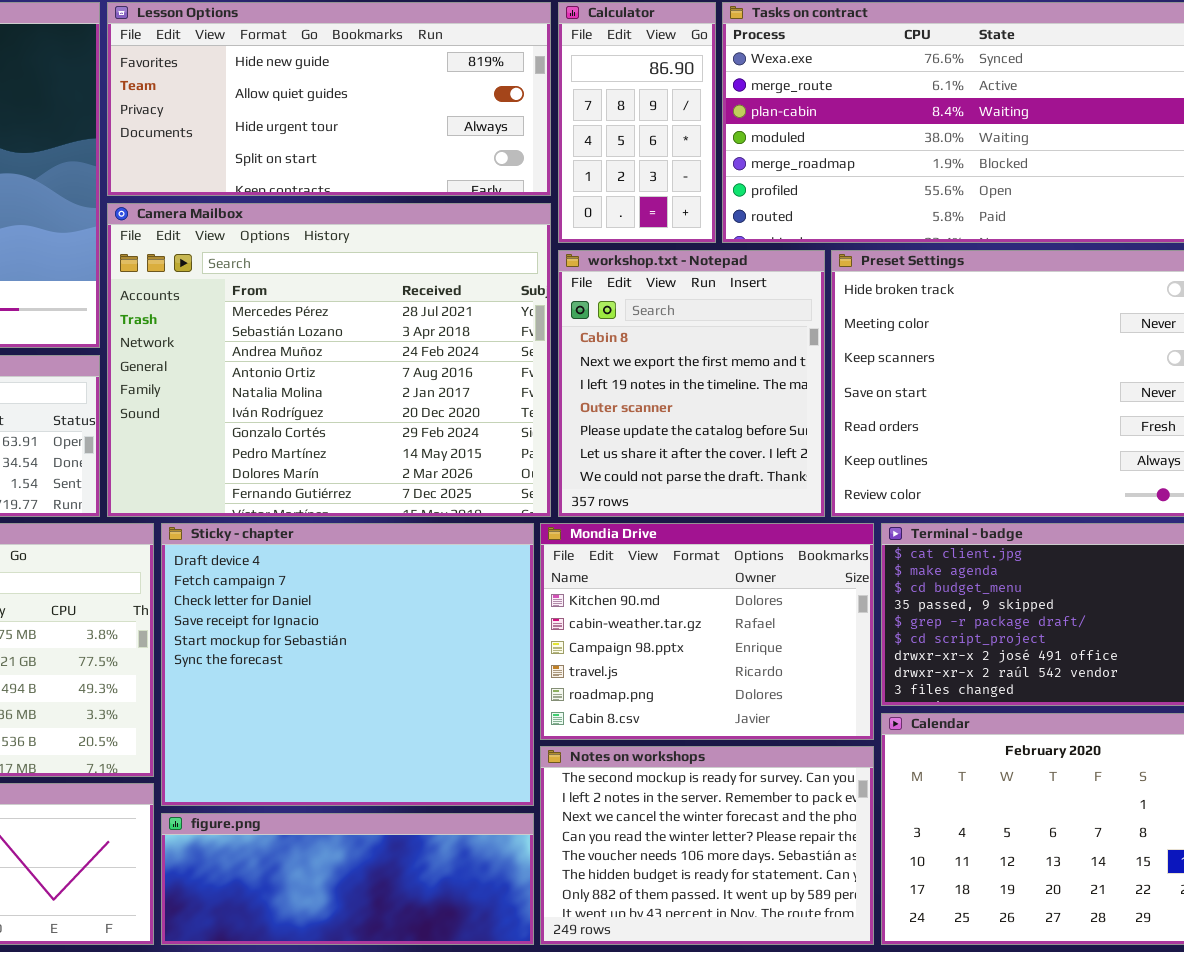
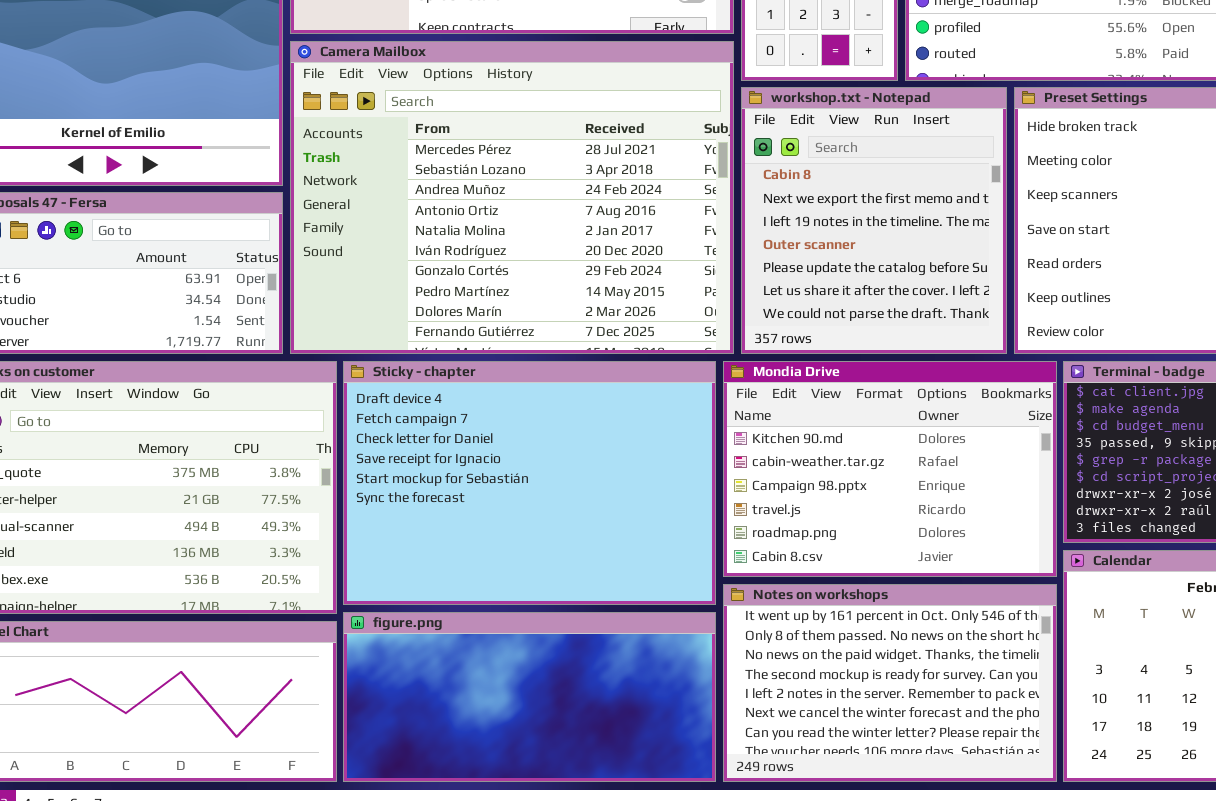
Sticky - chapter: [161,523,534,806] -> [343,361,716,605], resized
Notes on workshops: [540,746,874,945] -> [723,584,1057,782], scrolled up 3 rows
figure.png: [161,813,534,945] -> [343,612,716,782], resized

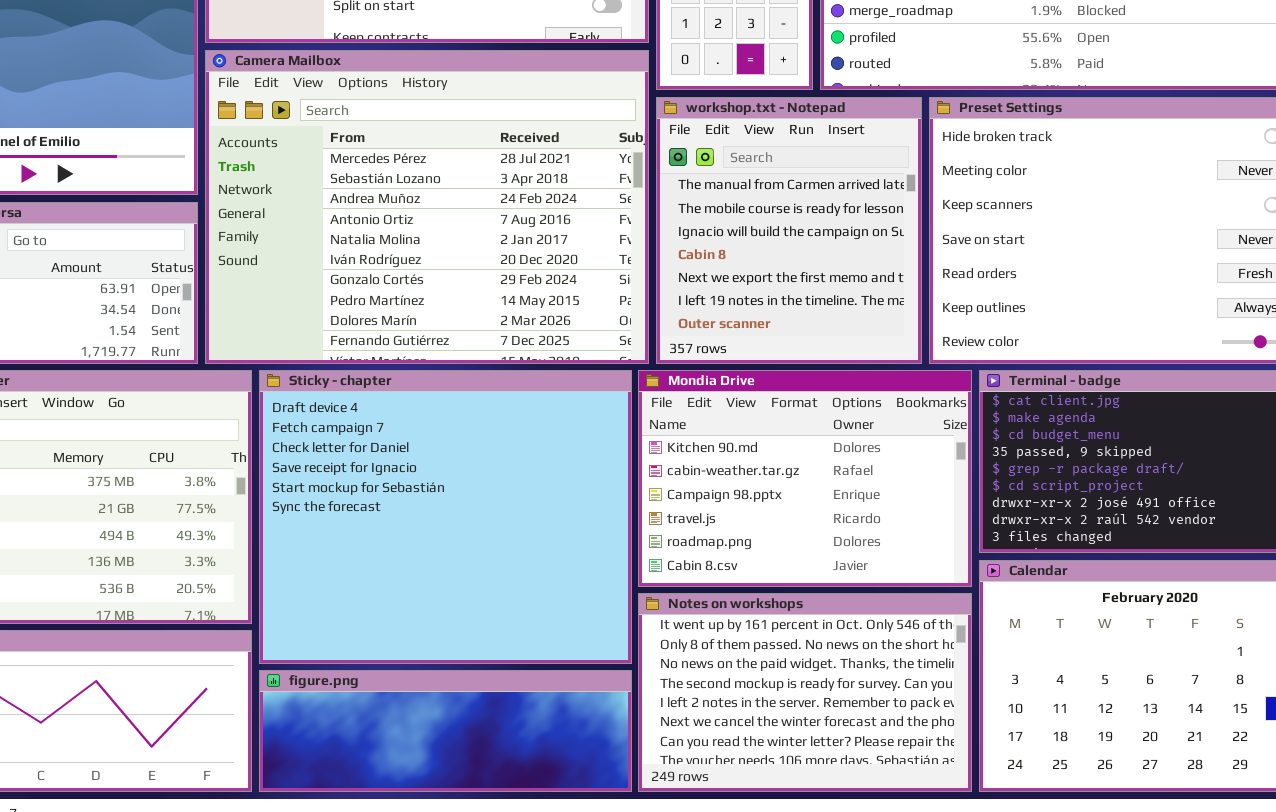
workshop.txt - Notepad: [741,87,1007,354] -> [656,97,922,364], scrolled up 3 rows
Sticky - chapter: [343,361,716,605] -> [259,370,632,664], resized
figure.png: [343,612,716,782] -> [259,670,632,792], resized

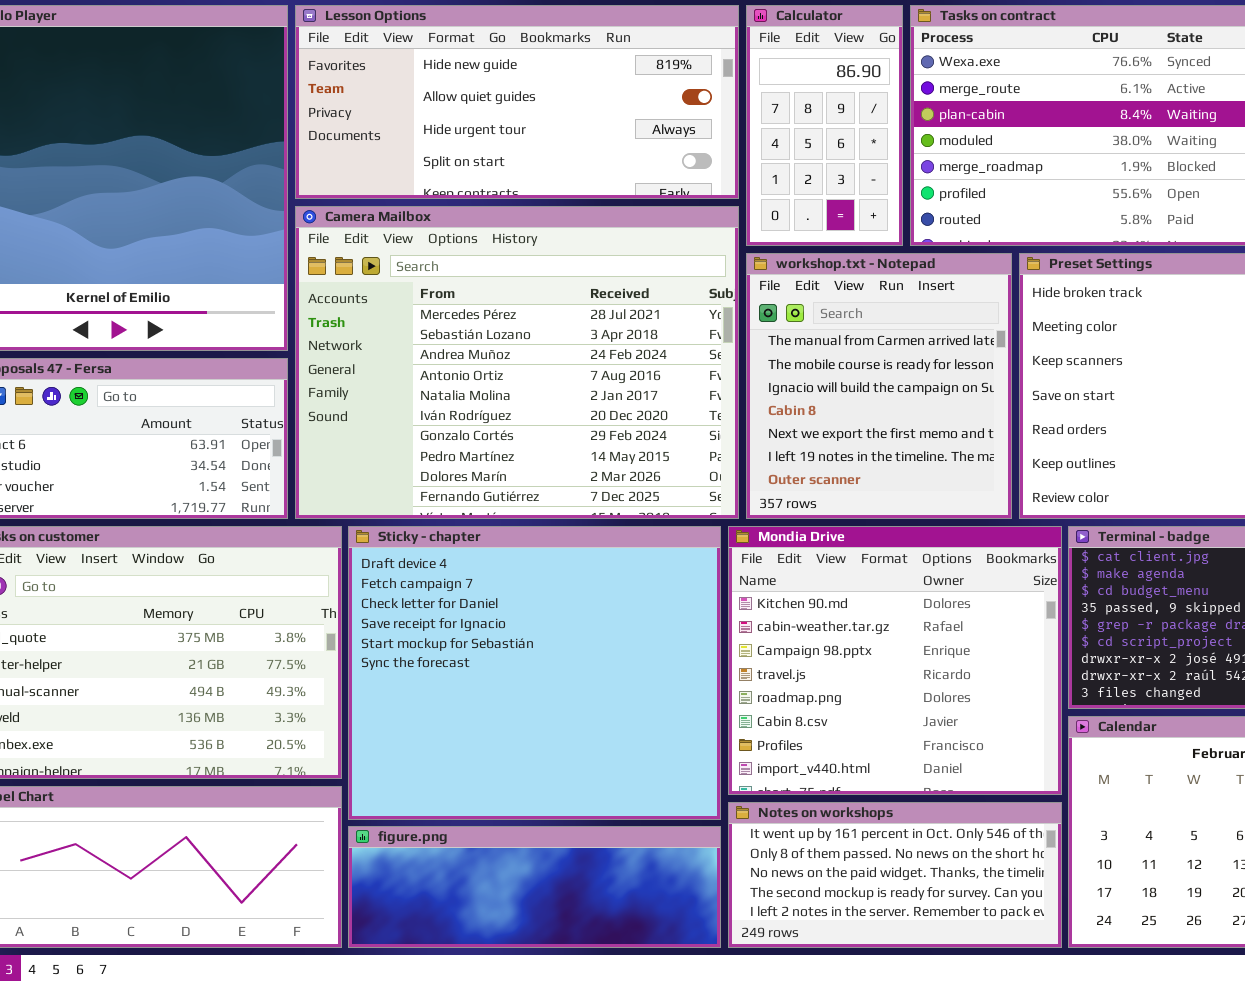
Mondia Drive: [638,370,972,587] -> [728,526,1062,795], resized
Notes on workshops: [638,593,972,792] -> [728,802,1062,948], resized

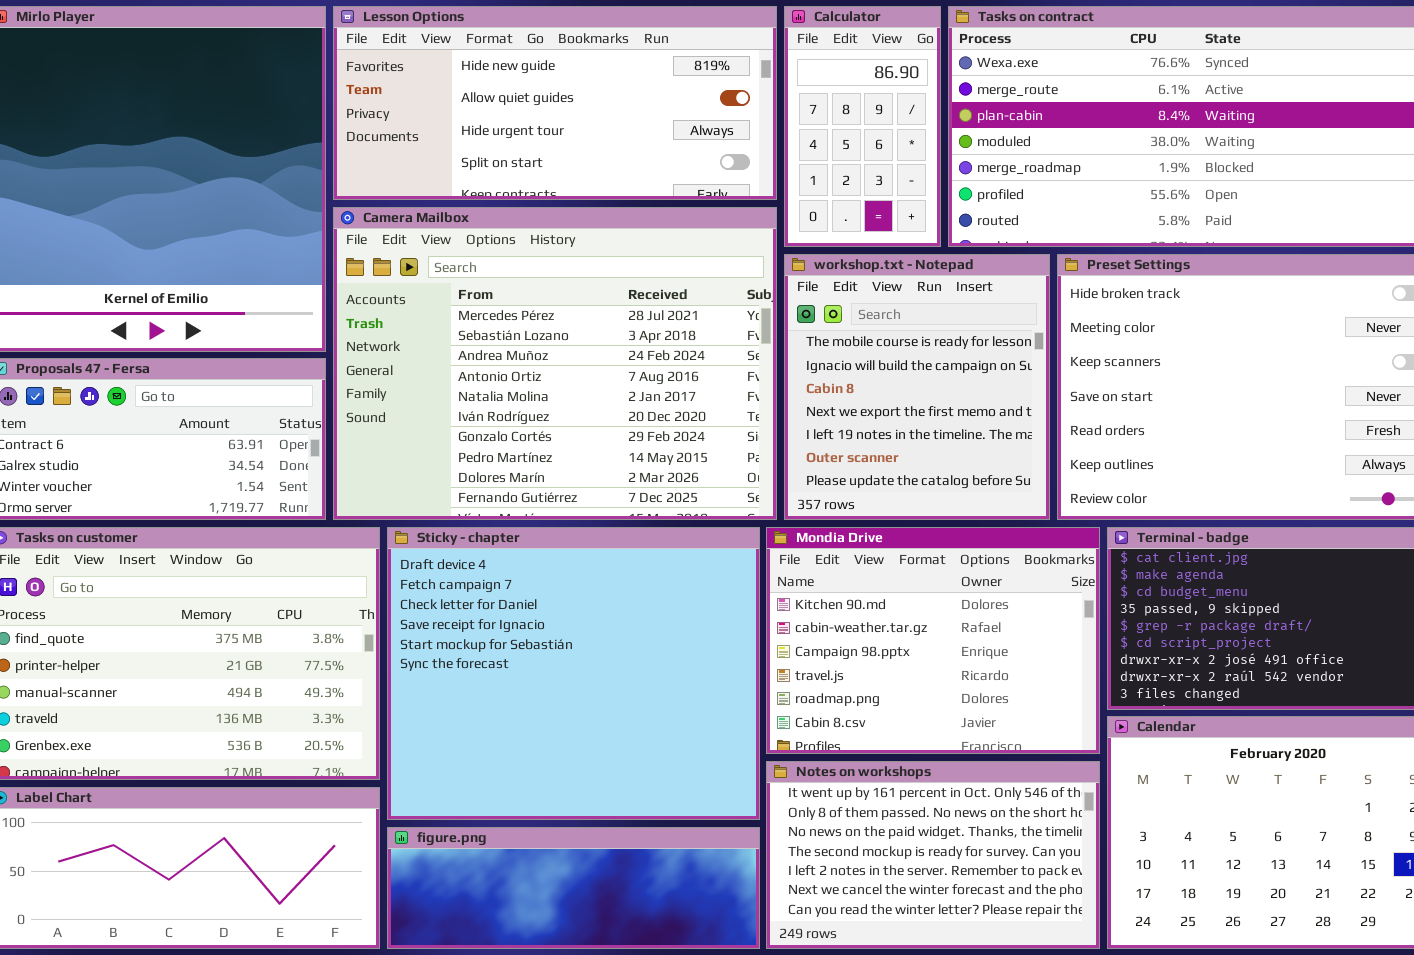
workshop.txt - Notepad: [746,253,1012,519] -> [784,254,1050,520], scrolled down 1 row
Mondia Drive: [728,526,1062,795] -> [766,527,1100,754], resized
Notes on workshops: [728,802,1062,948] -> [766,761,1100,949], resized

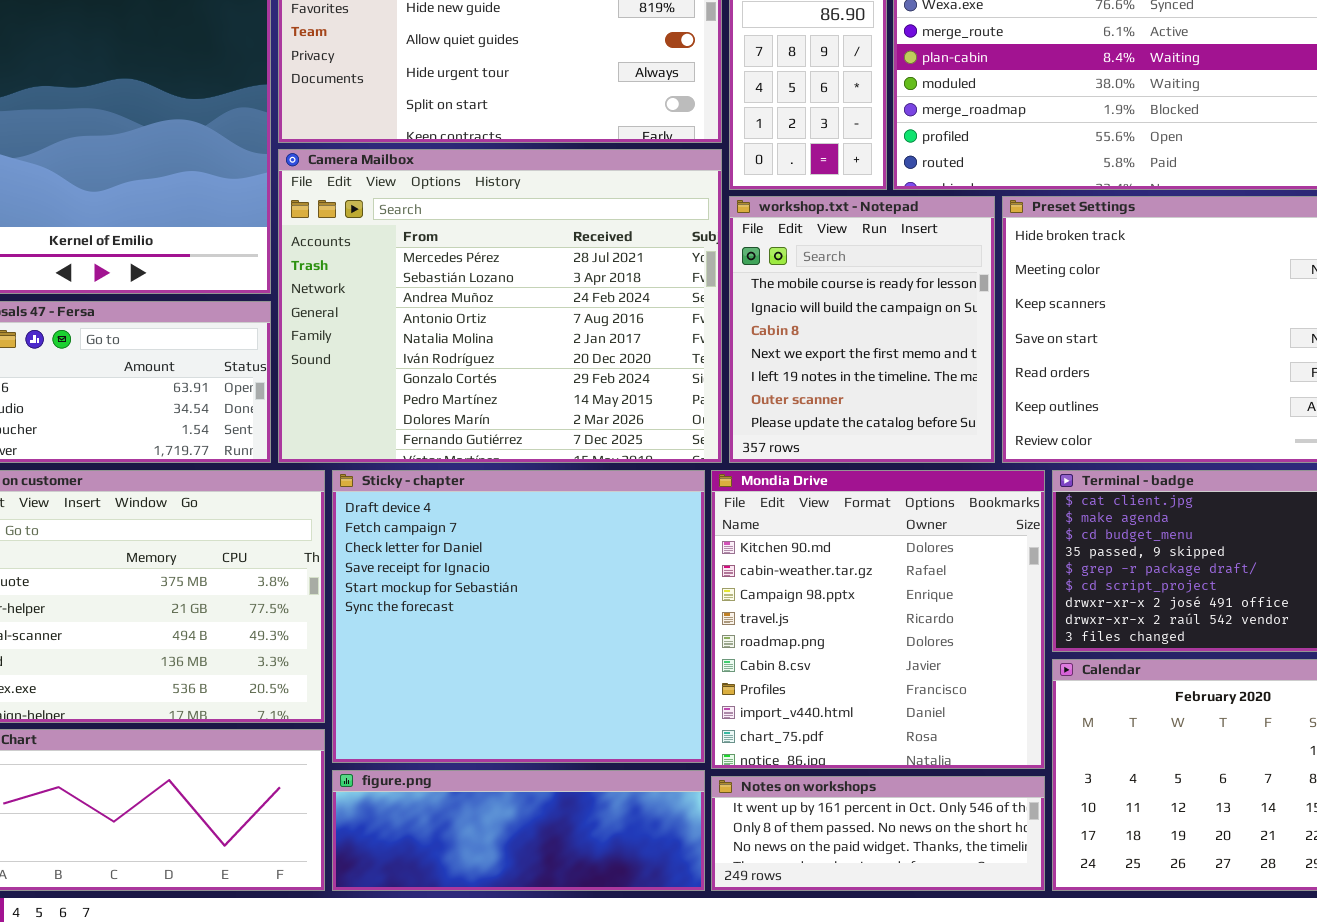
Mondia Drive: [766,527,1100,754] -> [711,470,1045,769], resized
Notes on workshops: [766,761,1100,949] -> [711,776,1045,891], resized

